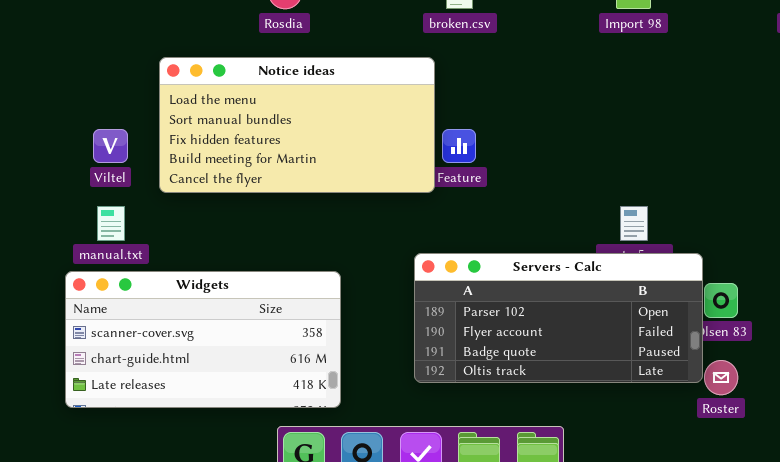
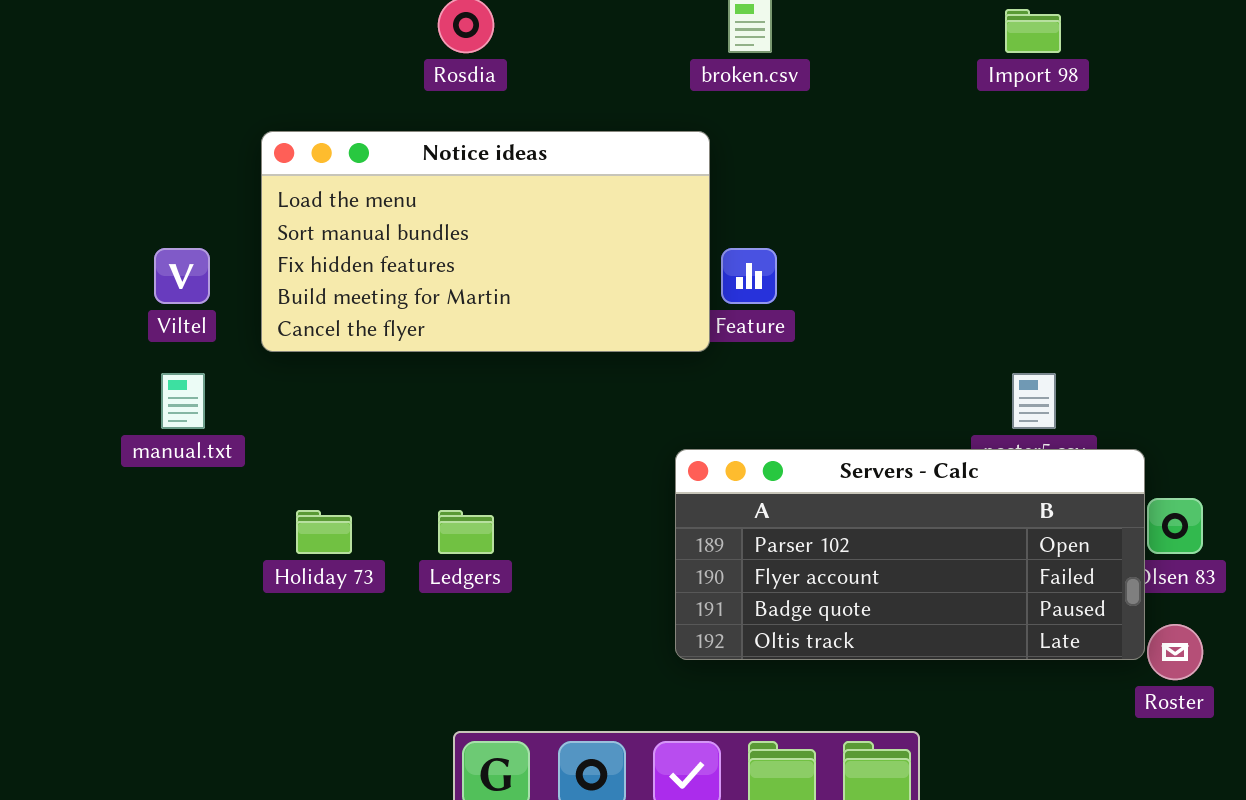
Widgets: [65,271,341,408] -> none, closed

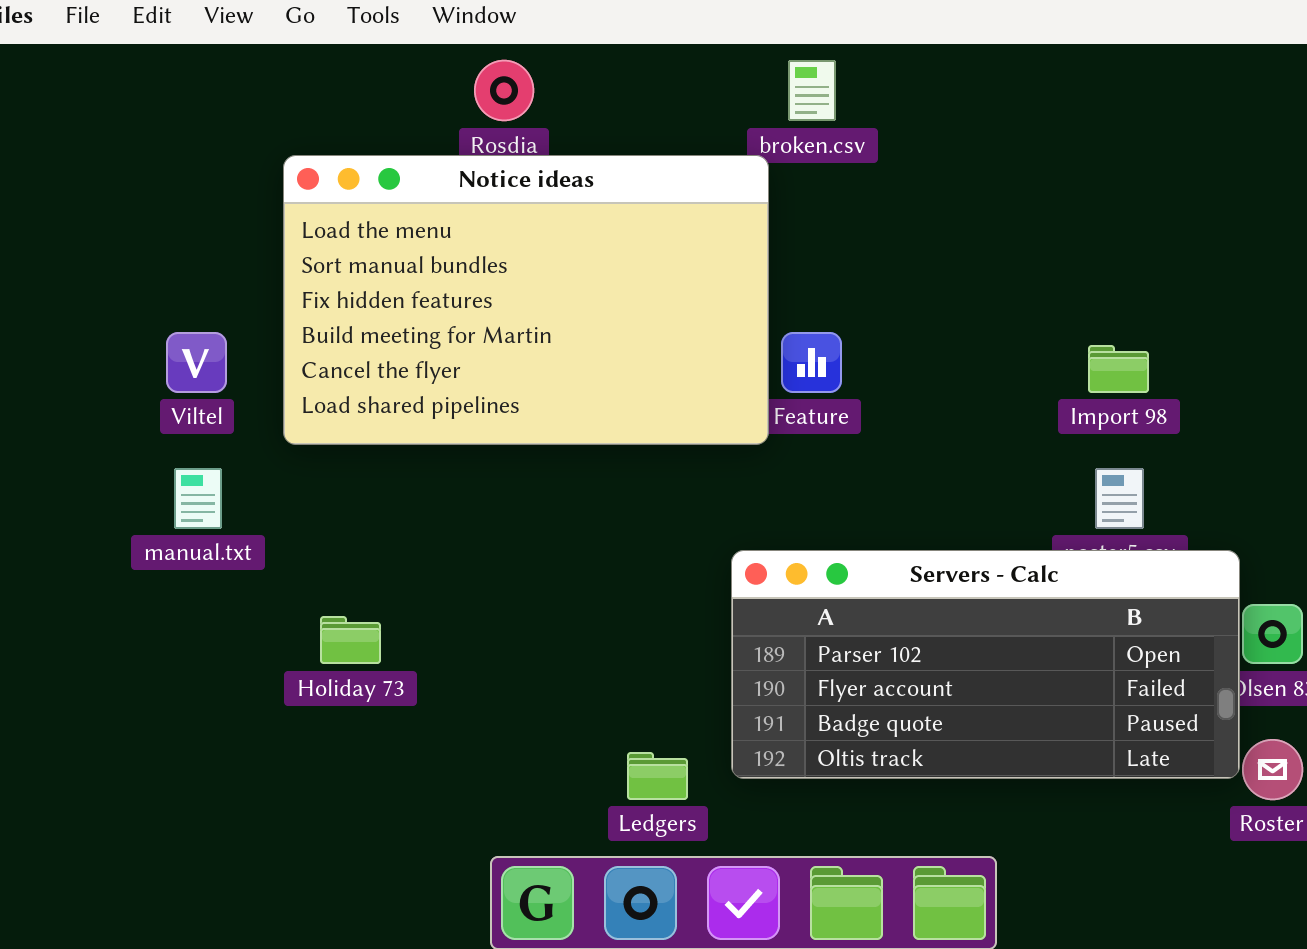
Import 98: [1005,9,1061,53] -> [1088,345,1149,393], moved
Notice ideas: [261,131,710,352] -> [283,155,769,445], resized
Ledgers: [438,510,494,554] -> [627,752,688,800], moved

